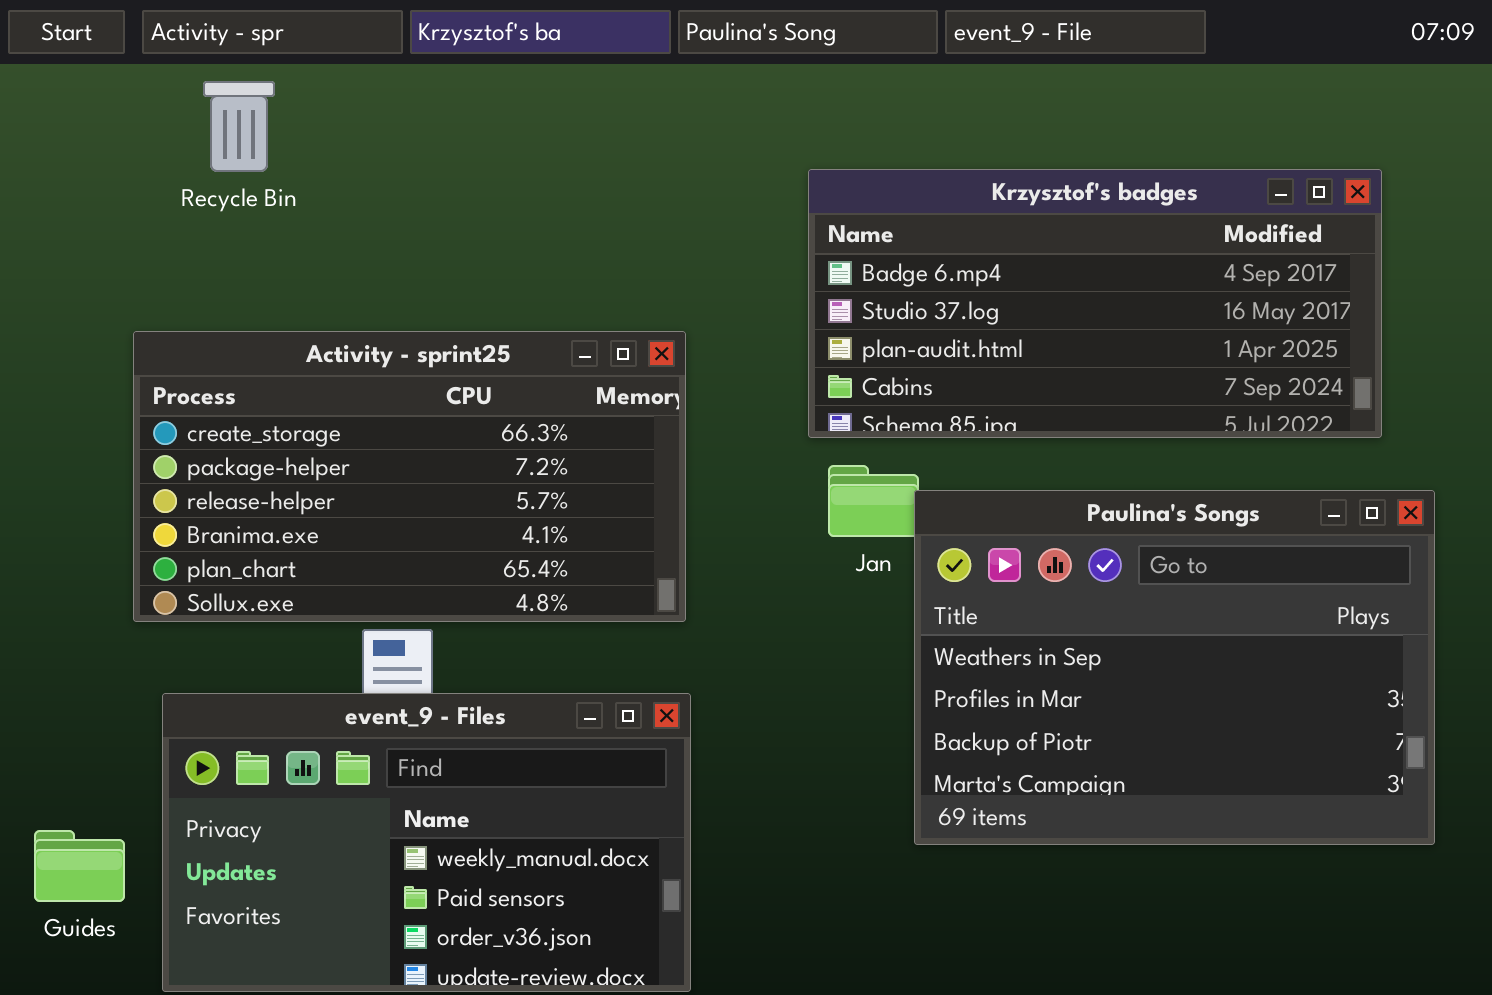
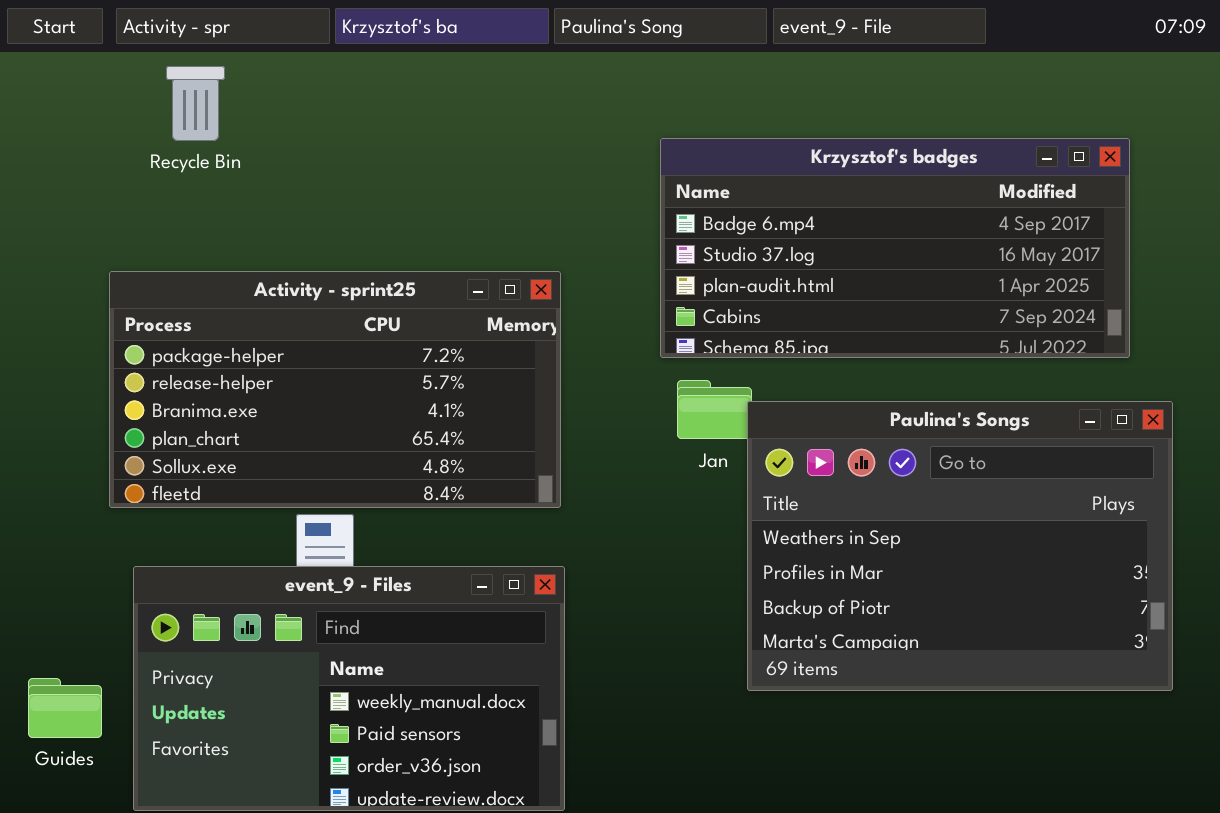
Activity - sprint25: [133,331,686,622] -> [109,271,561,508], scrolled down 1 row

